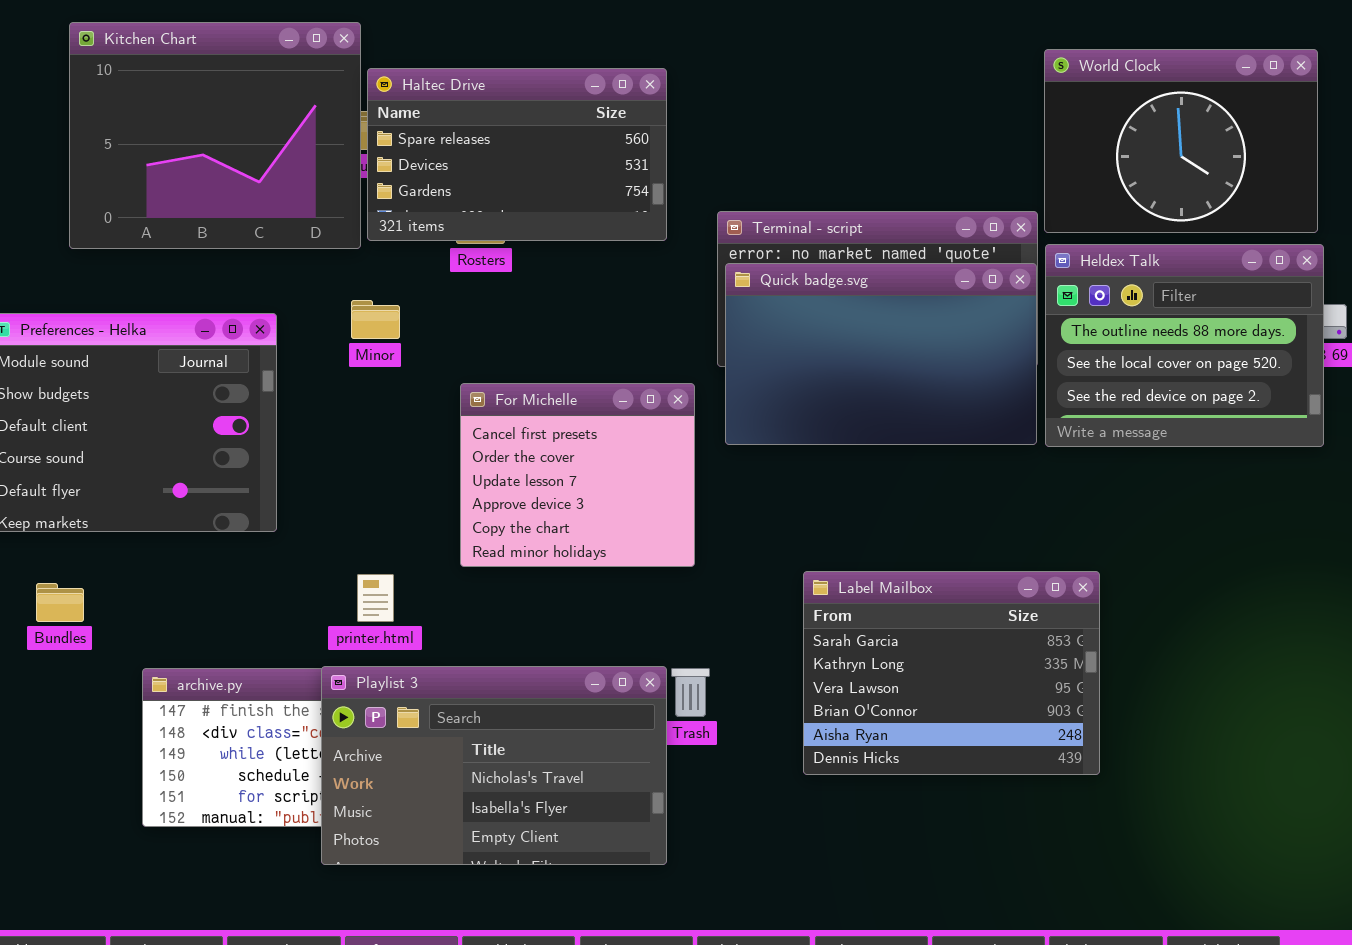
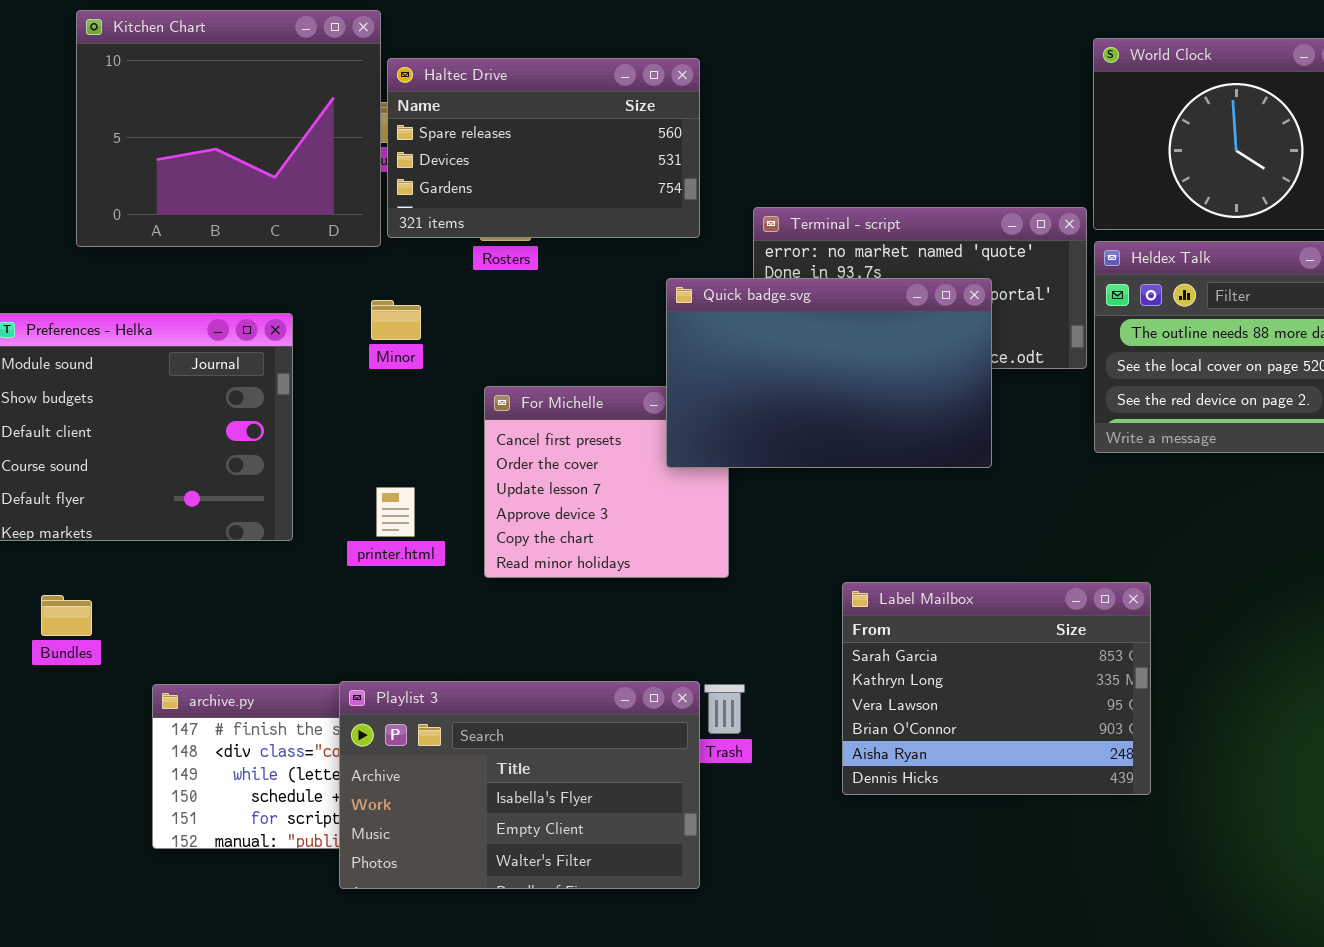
Quick badge.svg: [725,263,1037,445] -> [666,278,992,468], moved
printer.html: [357,574,394,622] -> [376,487,415,537], moved
Playlist 3: [321,666,667,865] -> [339,681,700,889], scrolled down 1 row

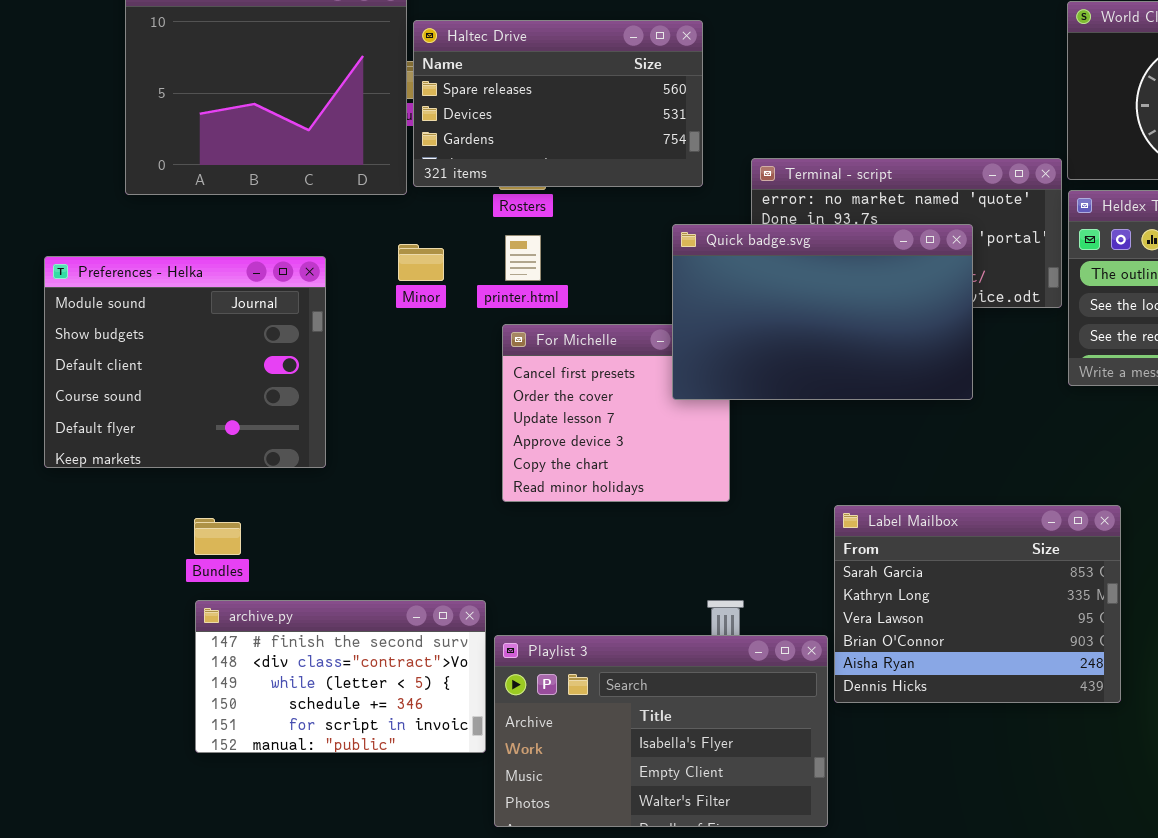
printer.html: [376,487,415,537] -> [505,235,541,281], moved
Bundles: [41,595,92,636] -> [194,518,241,555], moved
Playlist 3: [339,681,700,889] -> [494,635,828,827], moved

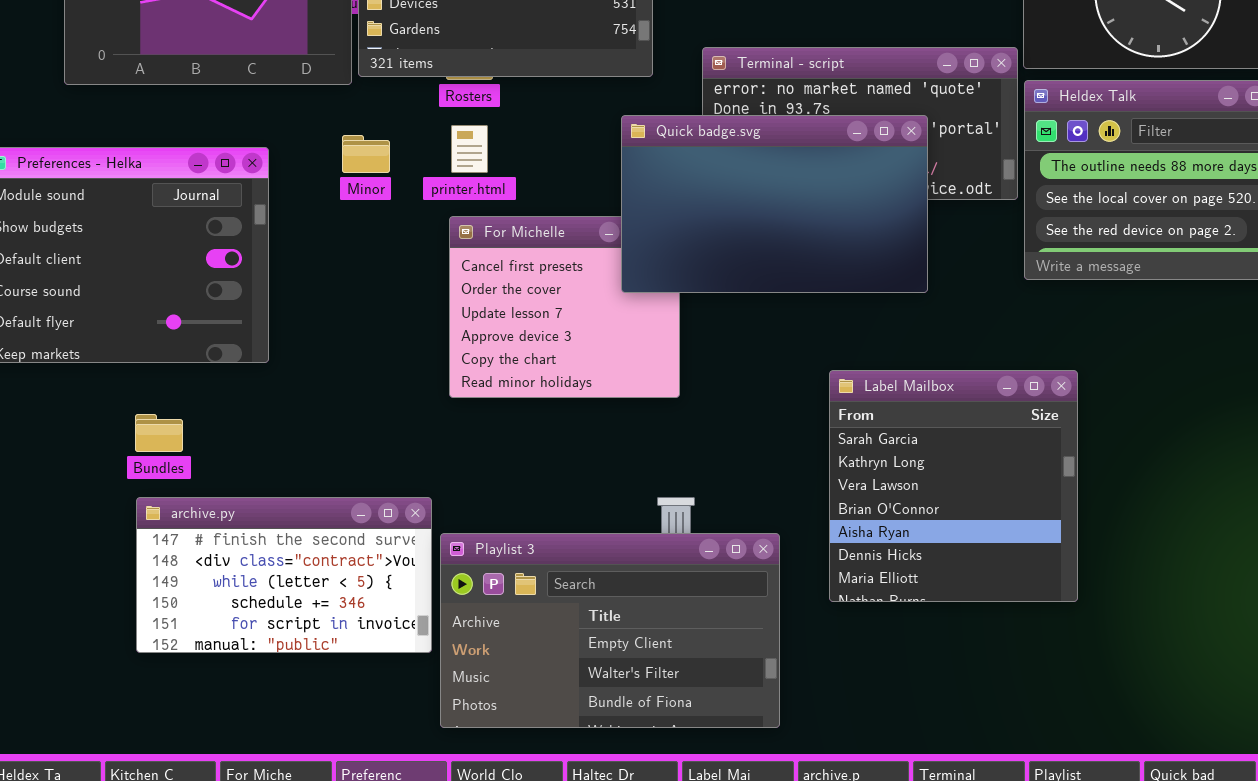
Label Mailbox: [834,505,1121,703] -> [829,370,1078,602], resized
Playlist 3: [494,635,828,827] -> [440,533,780,728], scrolled down 1 row

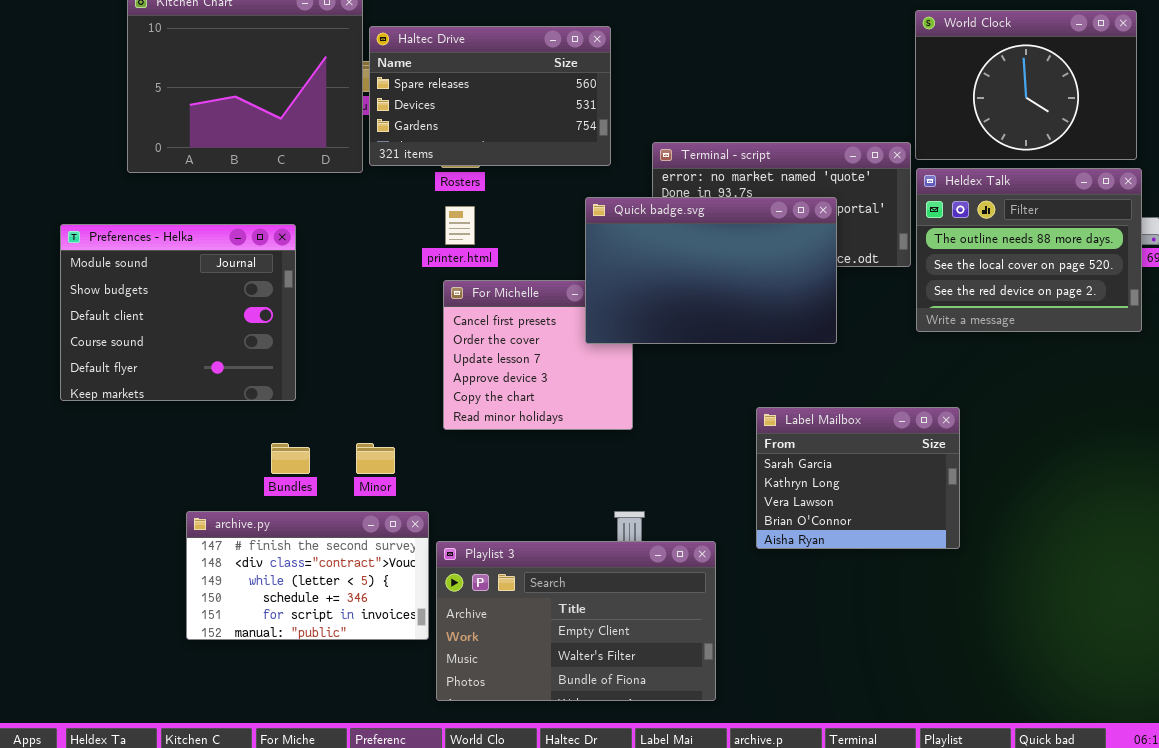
Minor: [342,135,390,173] -> [356,443,395,474], moved
Label Mailbox: [829,370,1078,602] -> [756,407,960,549], resized
Bundles: [135,414,183,452] -> [271,443,310,474], moved

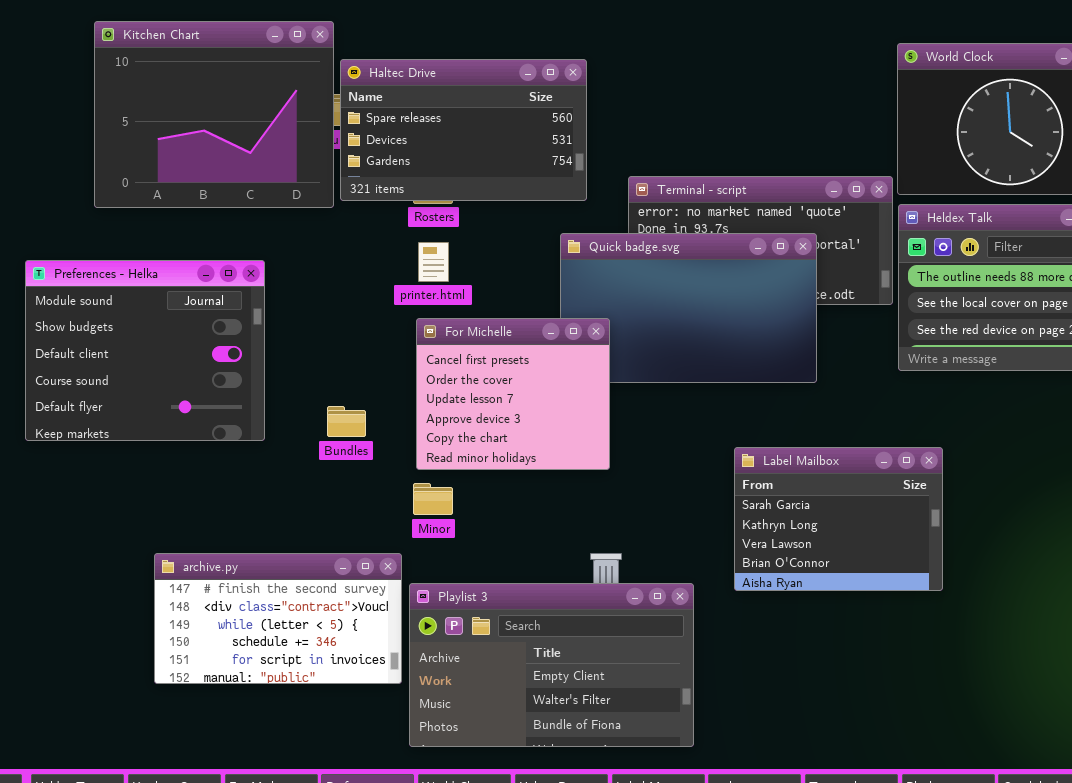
For Michelle: [443,280,633,430] -> [416,318,610,470], raised
Bundles: [271,443,310,474] -> [327,406,366,437], moved
Minor: [356,443,395,474] -> [413,483,453,515], moved

